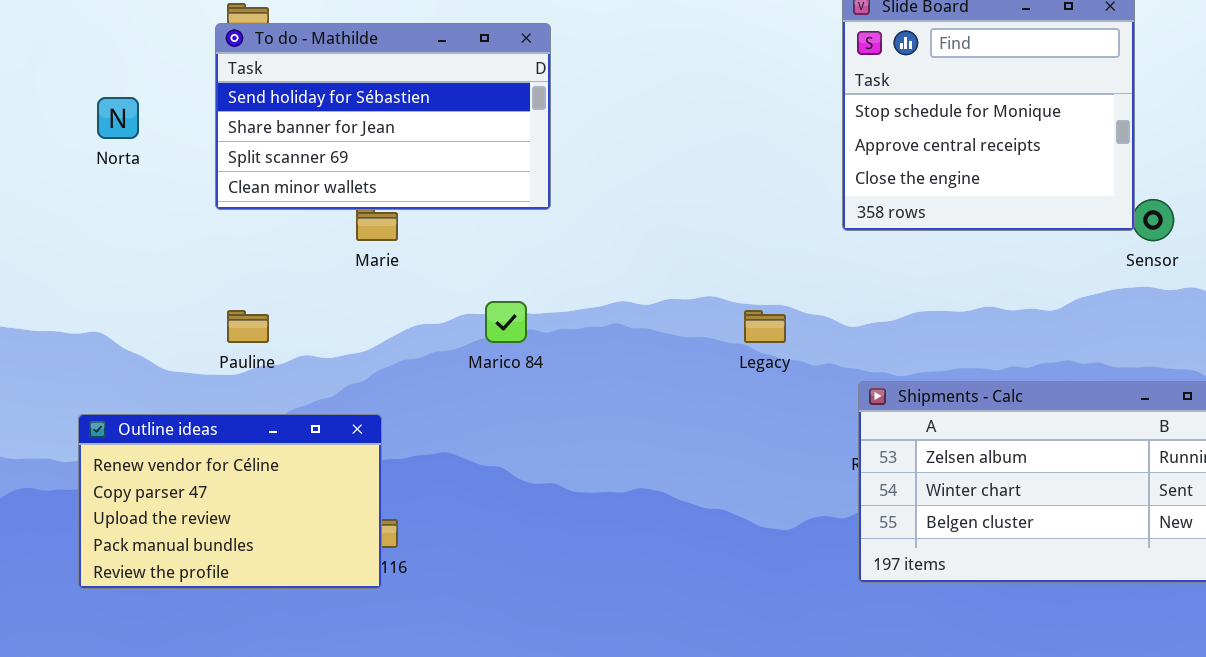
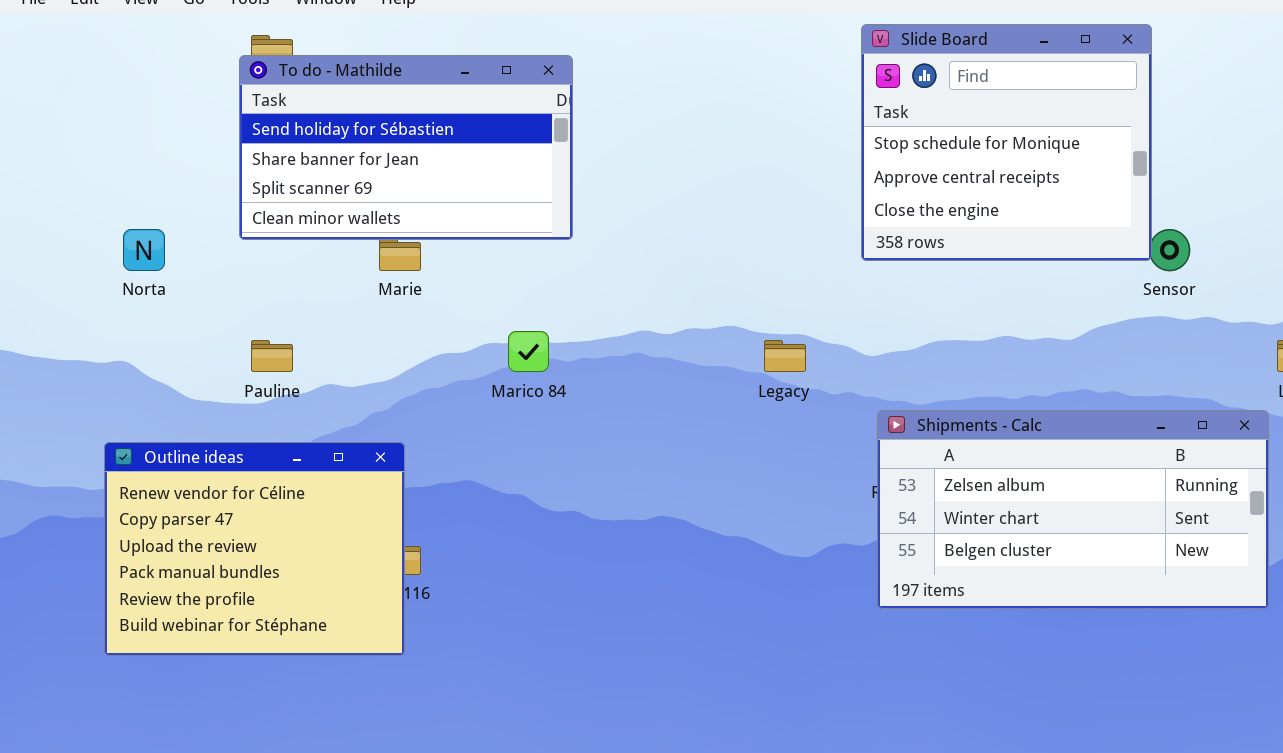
Norta: [97,97,139,139] -> [123,229,165,271], moved
Outline ideas: [78,414,382,589] -> [104,442,405,656], resized

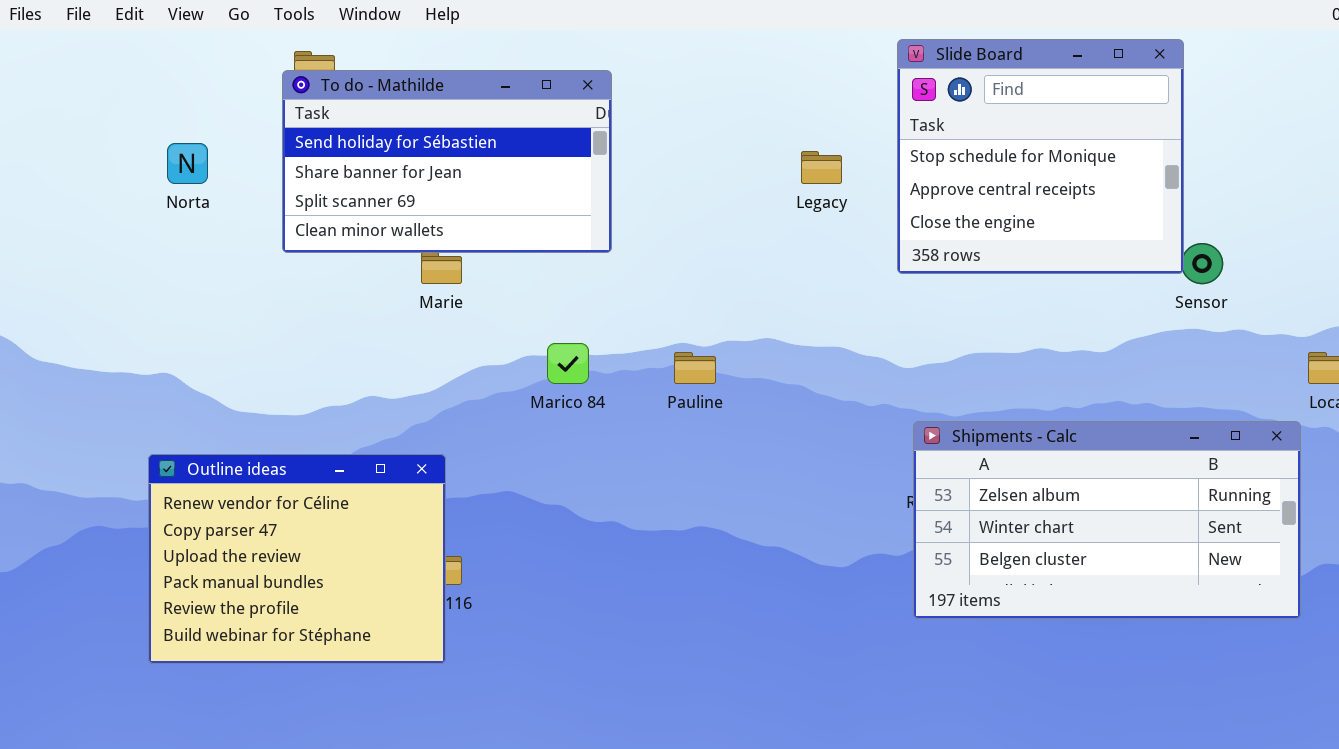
Norta: [123,229,165,271] -> [167,143,208,184], moved
Pauline: [251,340,293,372] -> [674,352,716,384], moved
Legacy: [764,340,806,372] -> [801,151,842,184], moved

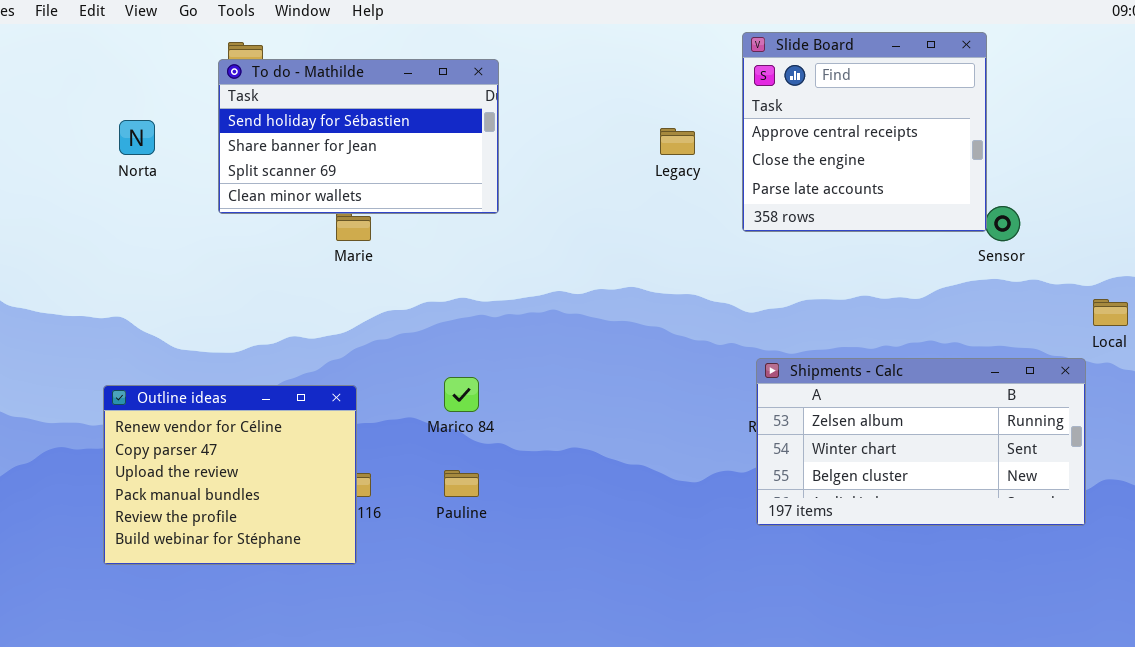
Slide Board: [897,39,1184,274] -> [742,32,987,232], scrolled down 1 row
Marico 84: [547,343,589,384] -> [444,377,479,412], moved
Pauline: [674,352,716,384] -> [444,470,479,497], moved

